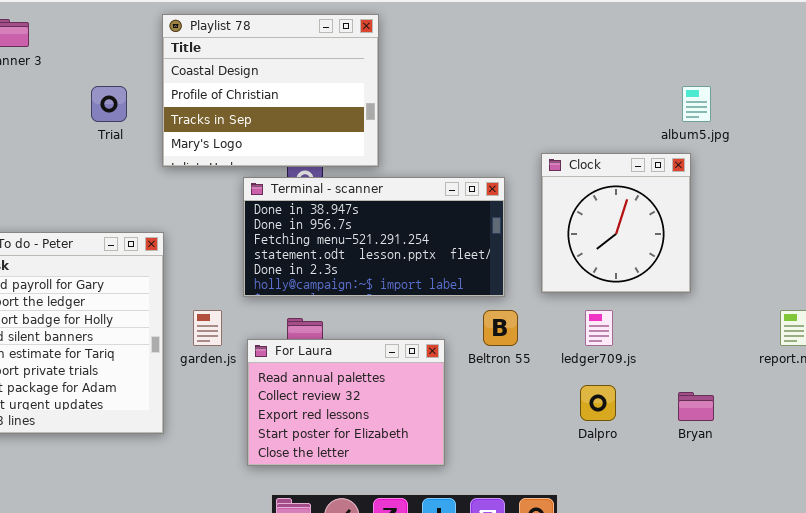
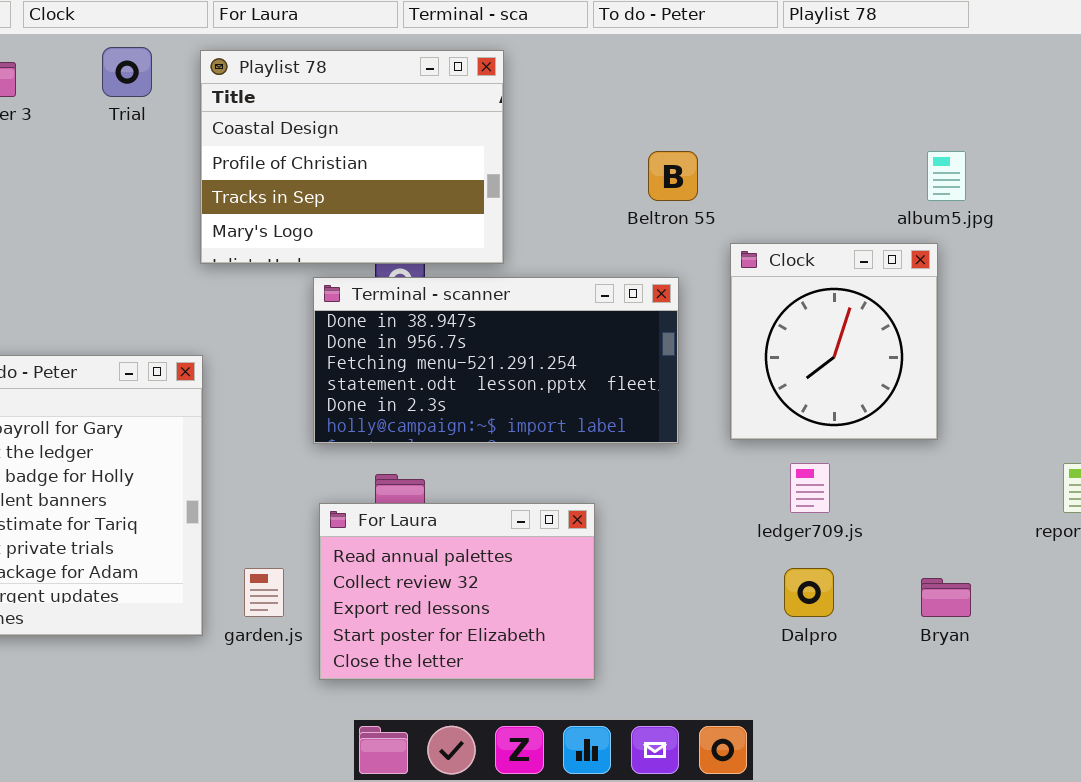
Trial: [91,86,127,122] -> [102,47,152,97], moved
garden.js: [193,310,222,346] -> [244,568,284,617], moved
Beltron 55: [483,310,518,346] -> [648,151,698,201], moved

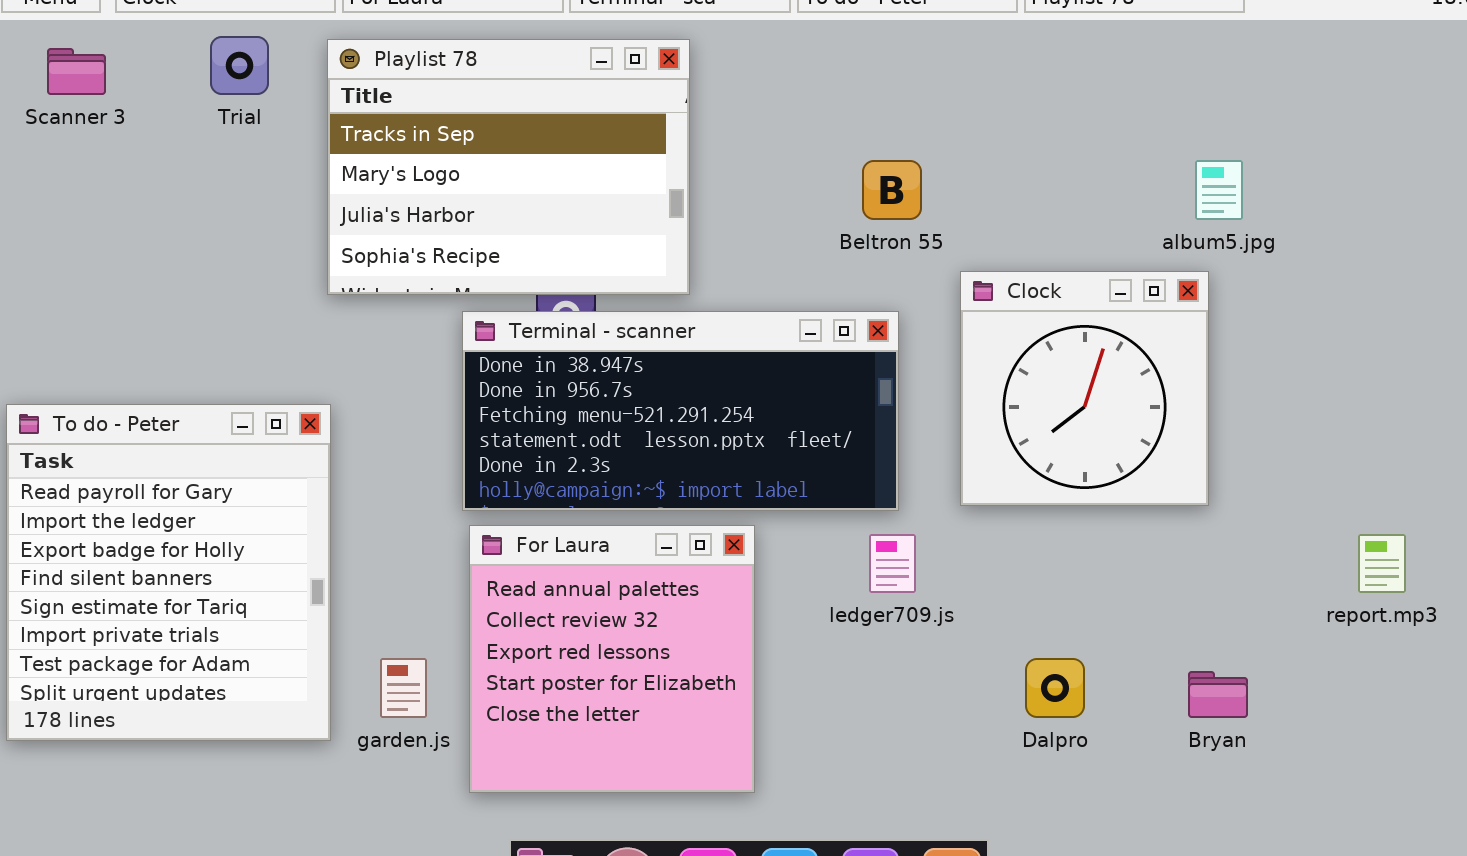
Playlist 78: [200,50,504,264] -> [327,39,690,295], scrolled down 2 rows
ledger709.js: [790,463,830,513] -> [869,534,916,593], moved
For Laura: [319,503,595,680] -> [469,525,755,793], resized

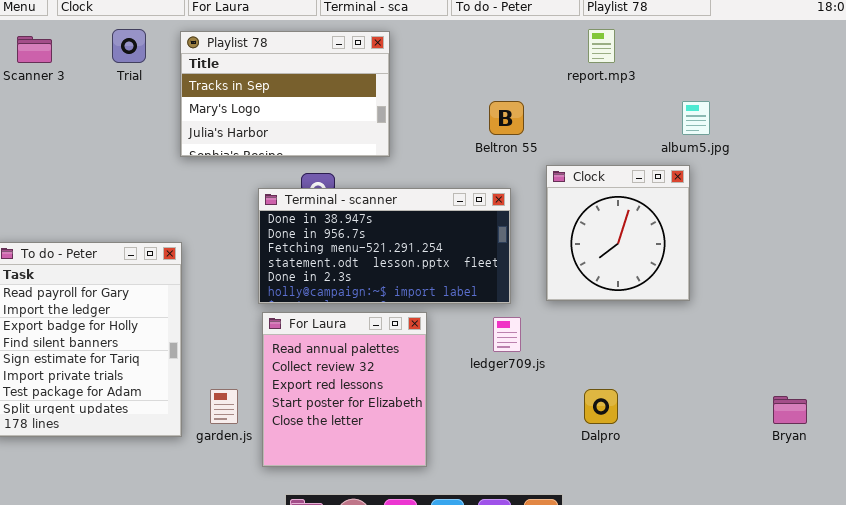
Playlist 78: [327,39,690,295] -> [180,31,390,157], resized
report.mp3: [1358,534,1406,593] -> [588,29,615,63], moved
Bryan: [1188,671,1248,718] -> [773,396,807,424], moved

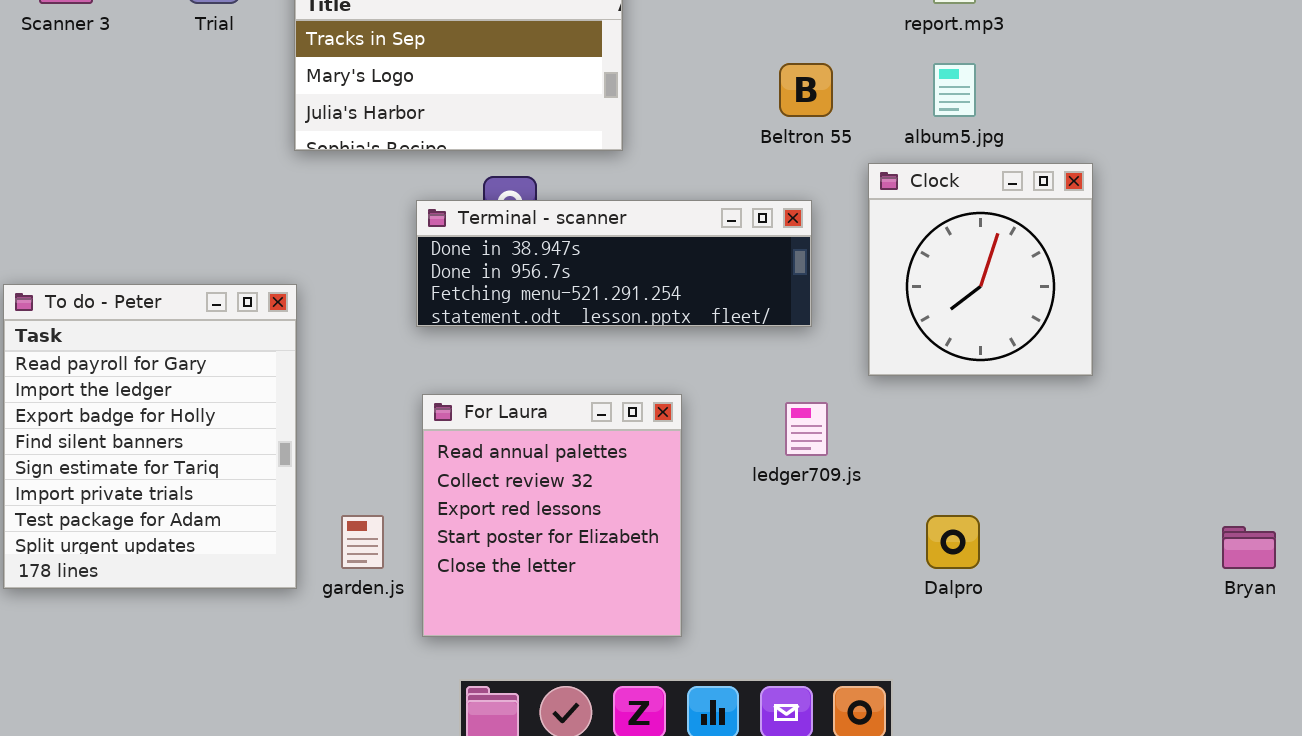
album5.jpg: [682,101,710,135] -> [933,63,976,117], moved
Terminal - scanner: [258,188,511,304] -> [416,200,812,327], resized

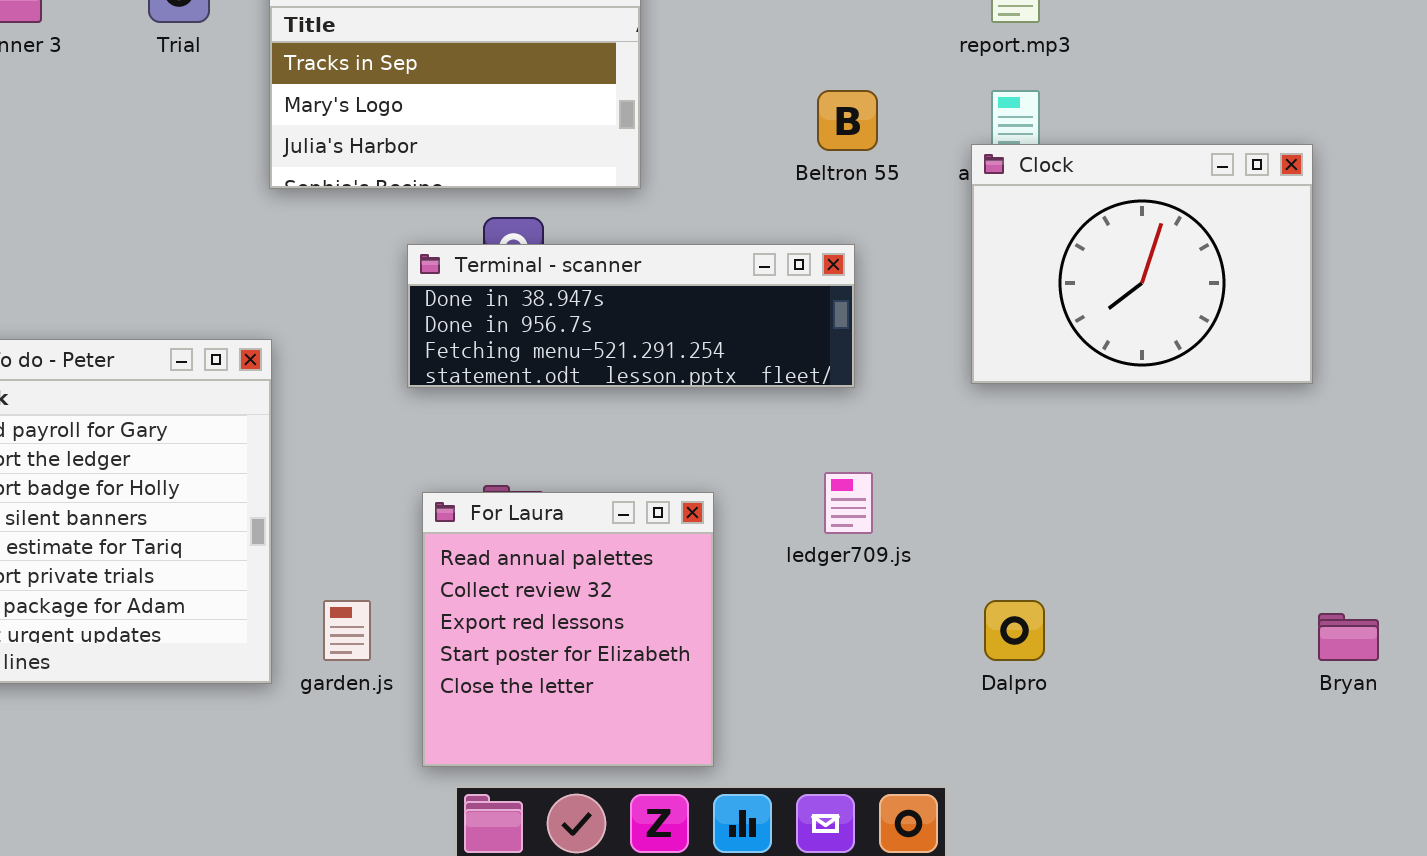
Clock: [868,163,1093,376] -> [971,144,1313,384], moved, resized
For Laura: [422,394,682,637] -> [422,492,714,767], moved

